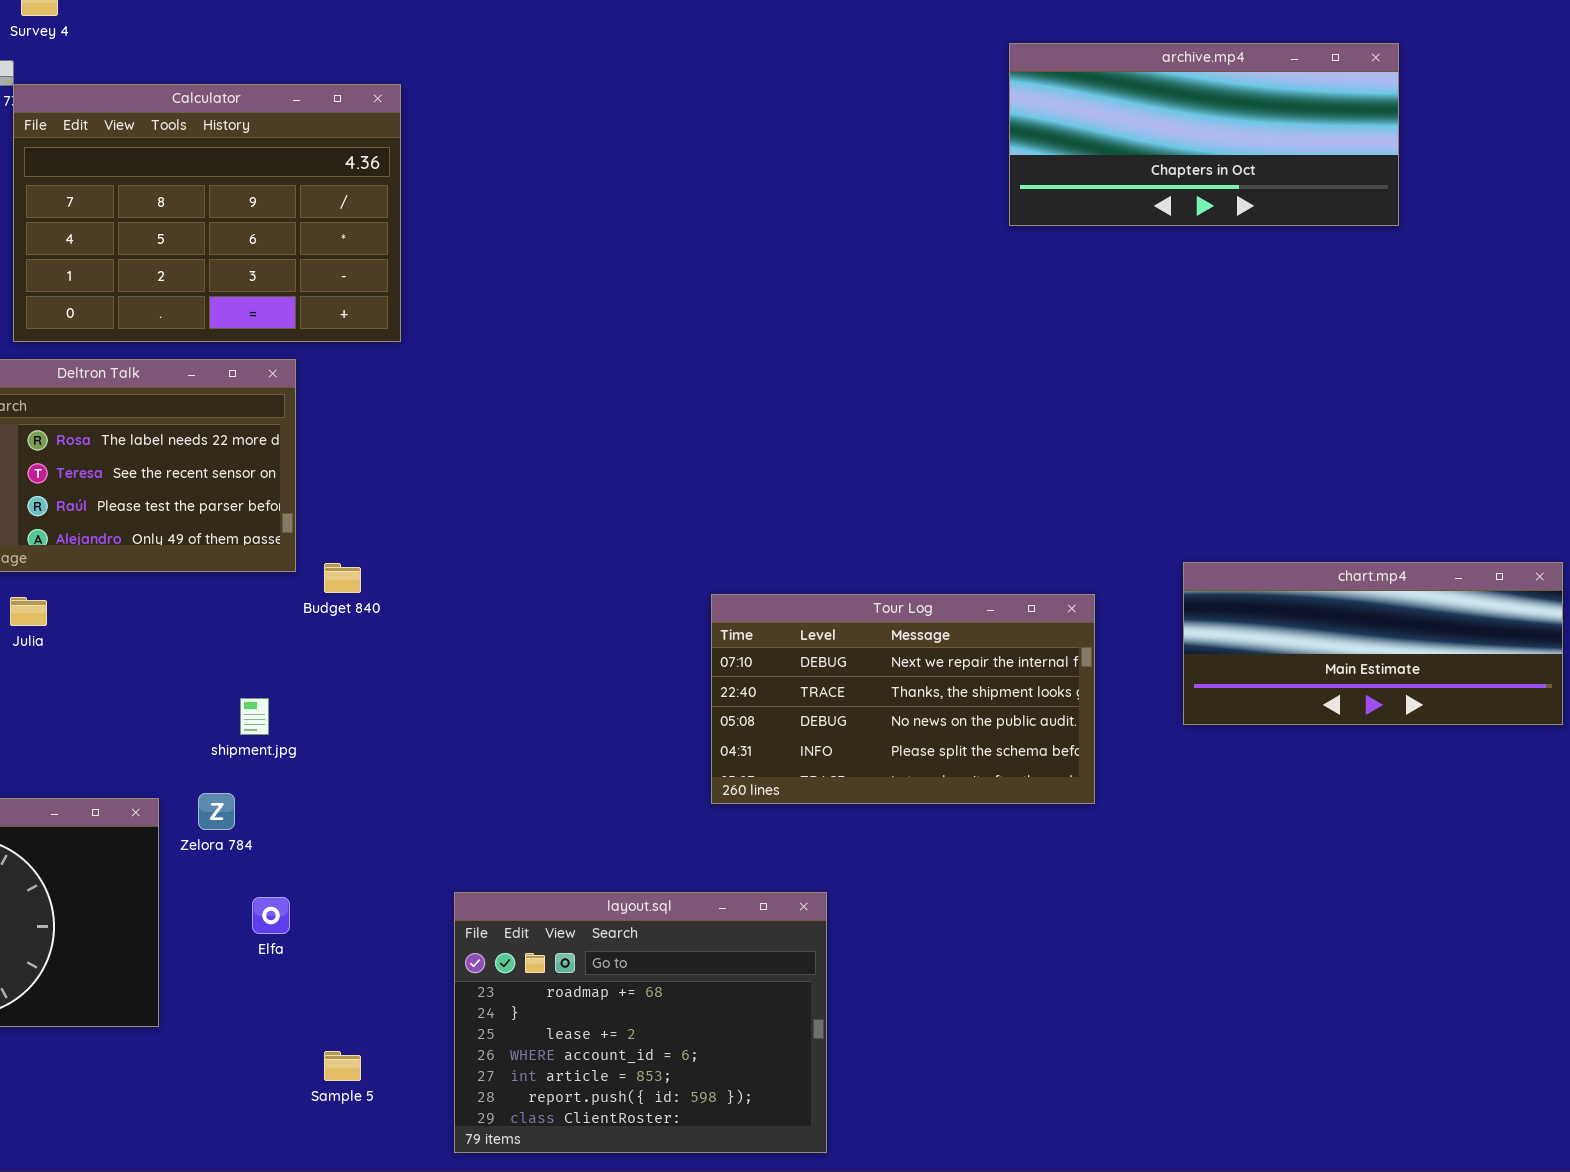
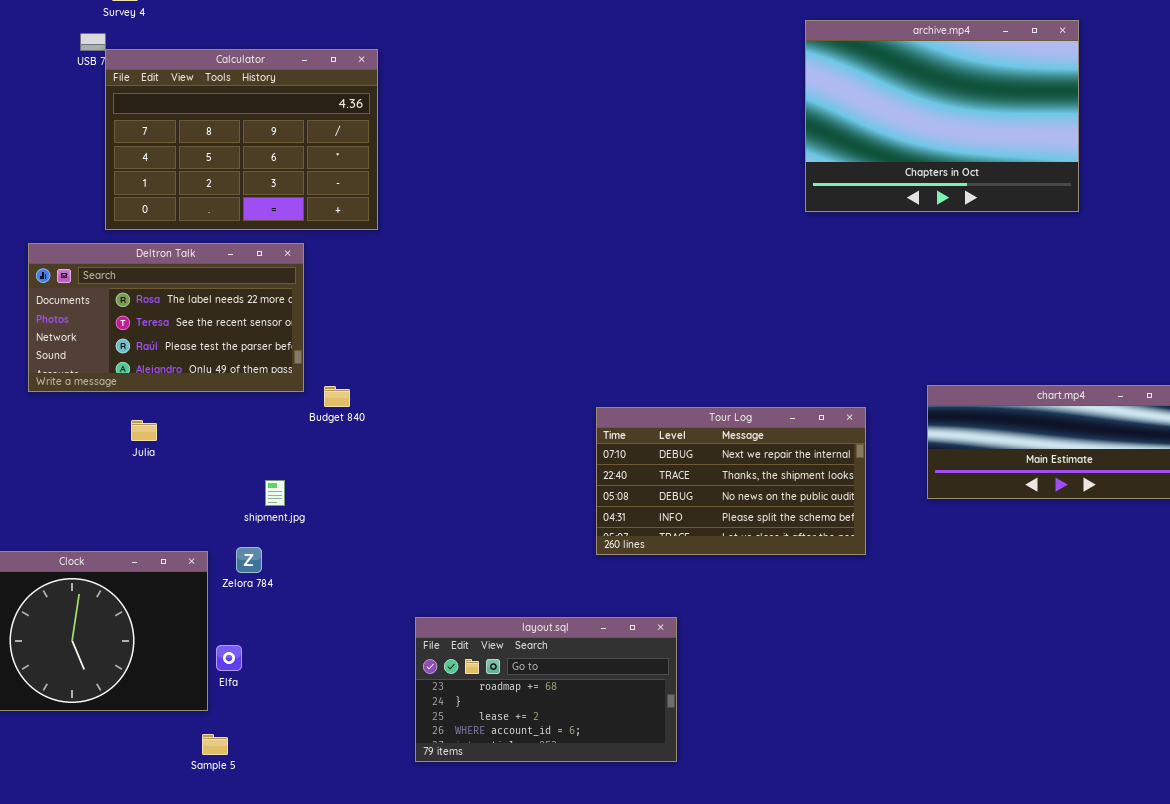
archive.mp4: [1009,43,1399,226] -> [805,20,1079,212], resized
Julia: [10,597,47,626] -> [131,420,157,441], moved
layout.sql: [454,892,827,1153] -> [415,617,677,762], resized
Elfa: [252,897,290,934] -> [216,645,242,671], moved
Sample 5: [324,1051,361,1081] -> [202,734,228,755], moved

